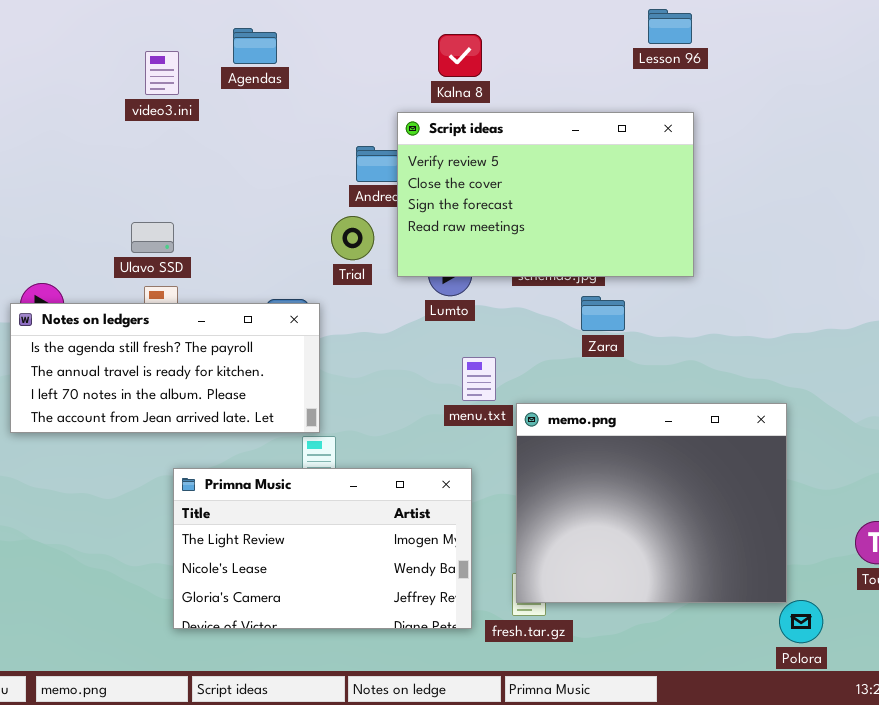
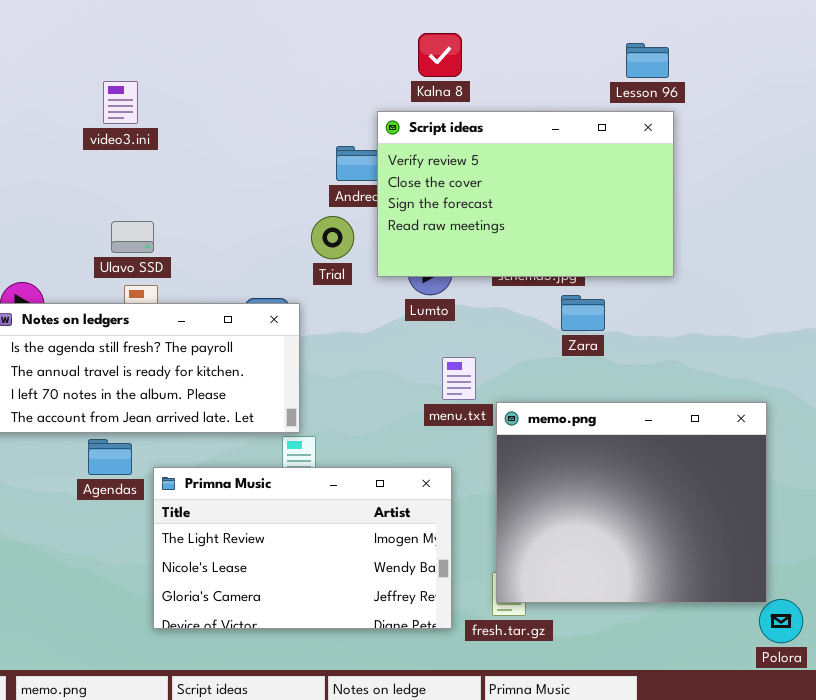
Lesson 96: [648,9,692,44] -> [626,43,669,78], moved
Agendas: [233,28,277,64] -> [88,439,132,475], moved
video3.ini: [145,51,179,95] -> [103,81,138,124], moved

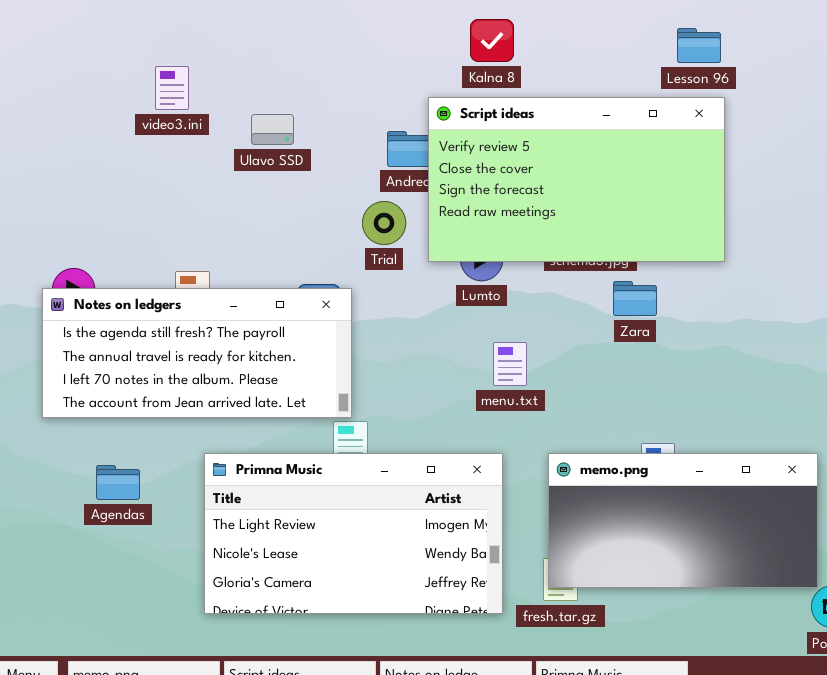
Ulavo SSD: [111,221,154,253] -> [251,114,294,145], moved
memo.png: [496,402,767,603] -> [548,453,818,588], resized
Agendas: [88,439,132,475] -> [96,465,140,500], moved

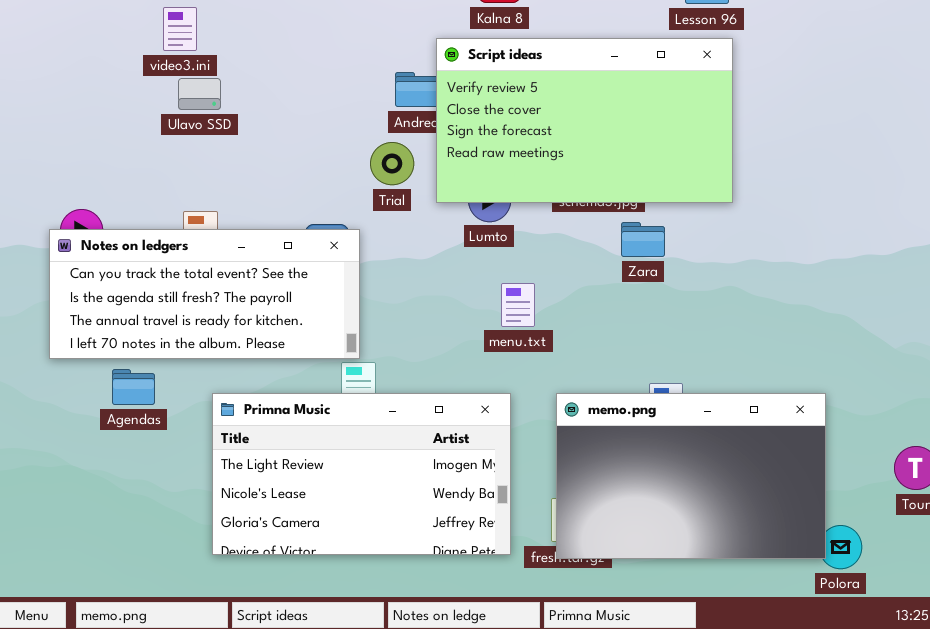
Ulavo SSD: [251,114,294,145] -> [178,78,221,110], moved
Notes on ledgers: [42,288,352,418] -> [49,229,360,359], scrolled up 1 row
memo.png: [548,453,818,588] -> [556,393,826,559], resized
Agendas: [96,465,140,500] -> [112,369,155,405], moved

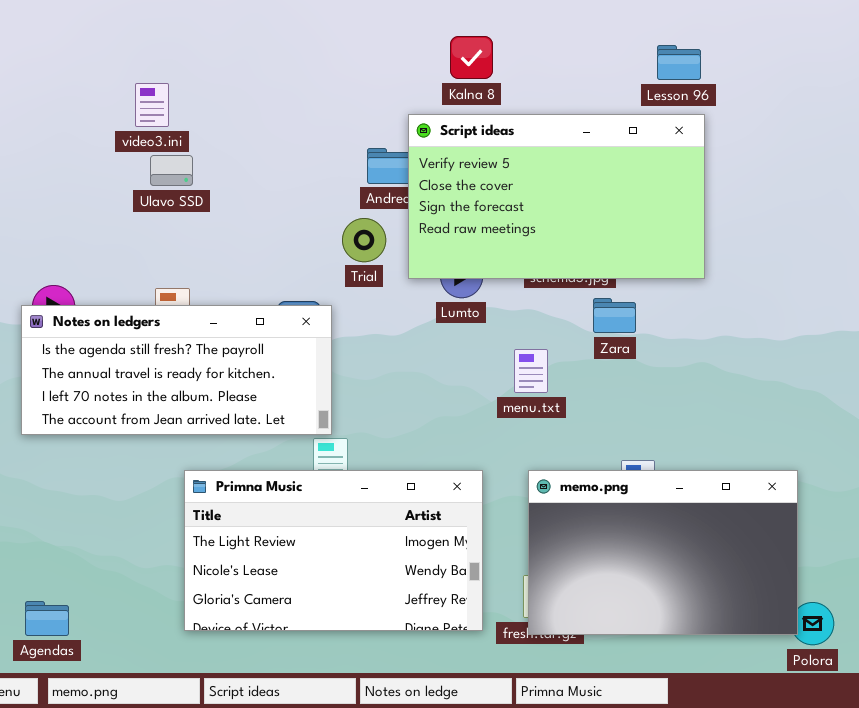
Notes on ledgers: [49,229,360,359] -> [21,305,332,435], scrolled down 1 row
menu.txt: [501,283,535,327] -> [514,349,548,393], moved
Agendas: [112,369,155,405] -> [25,601,69,636], moved

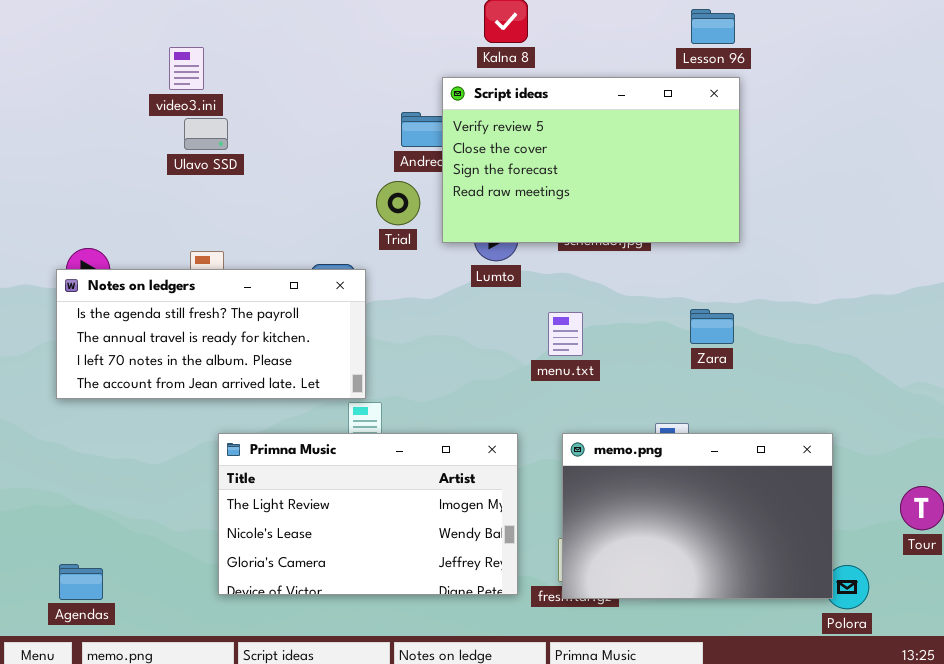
Zara: [593,298,636,333] -> [690,309,734,344], moved

